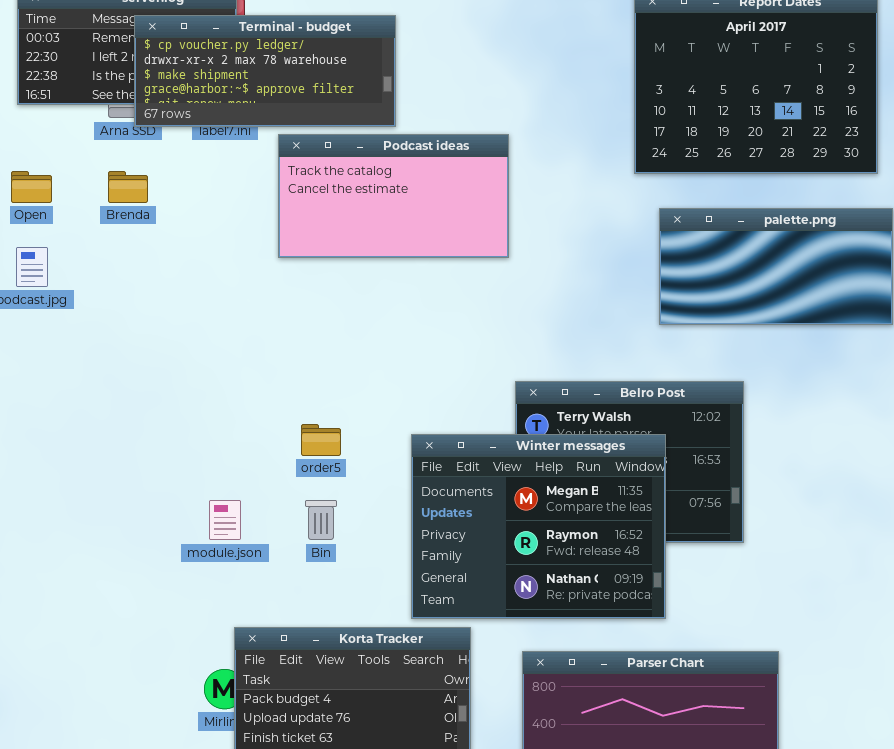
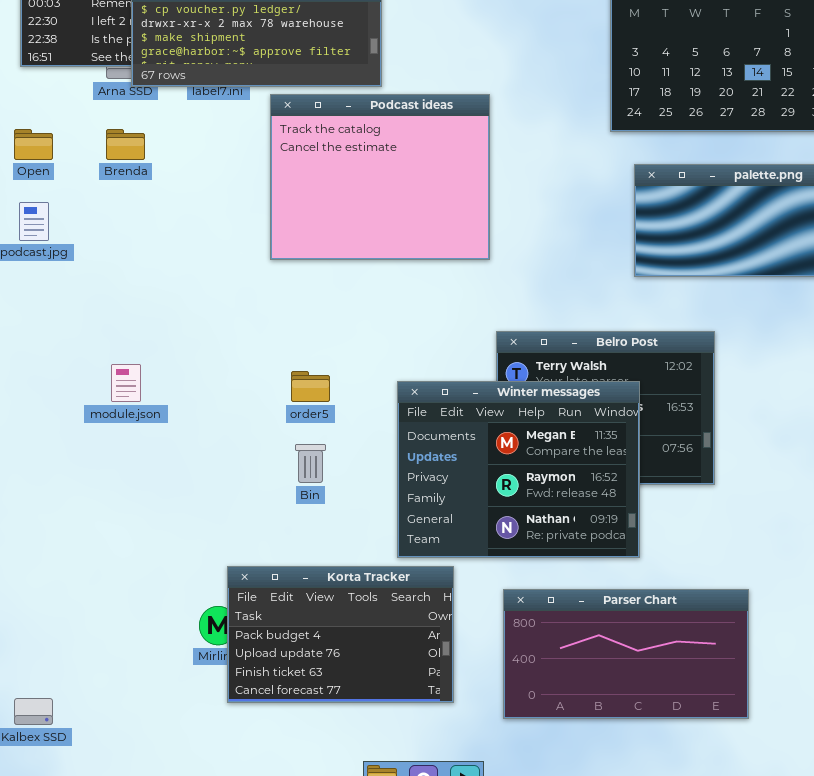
Podcast ideas: [278,134,509,258] -> [270,94,490,260], resized
module.json: [209,500,241,540] -> [111,364,141,402], moved

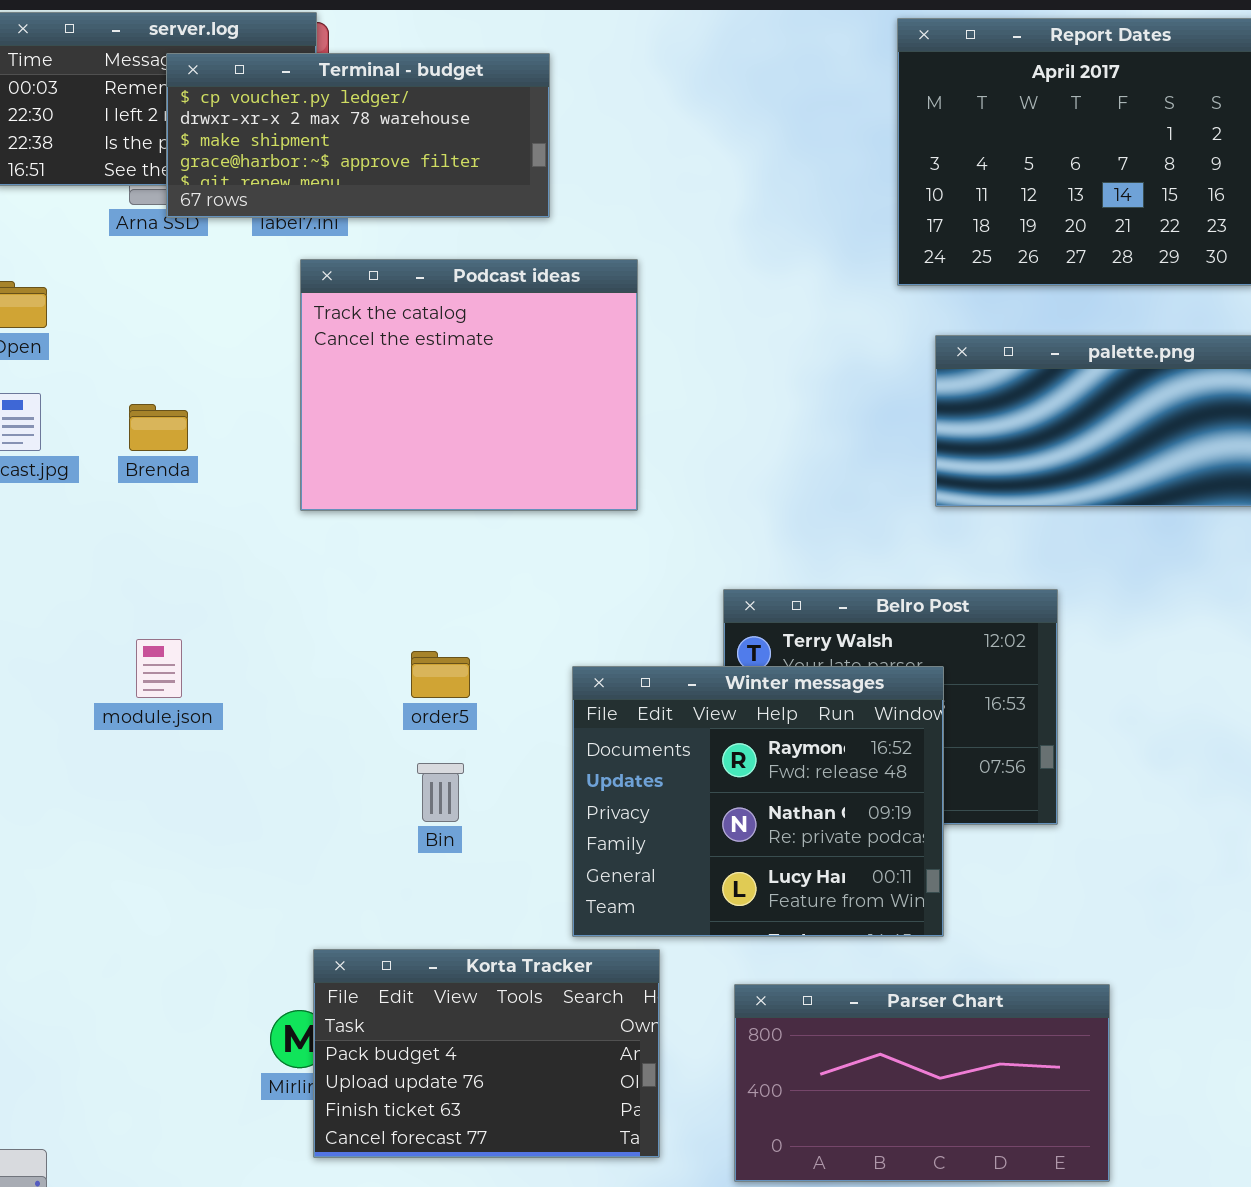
Podcast ideas: [270,94,490,260] -> [300,259,638,511], moved
Brenda: [106,129,145,160] -> [129,404,188,451], moved
Winter messages: [397,381,640,558] -> [572,666,944,937], scrolled down 1 row

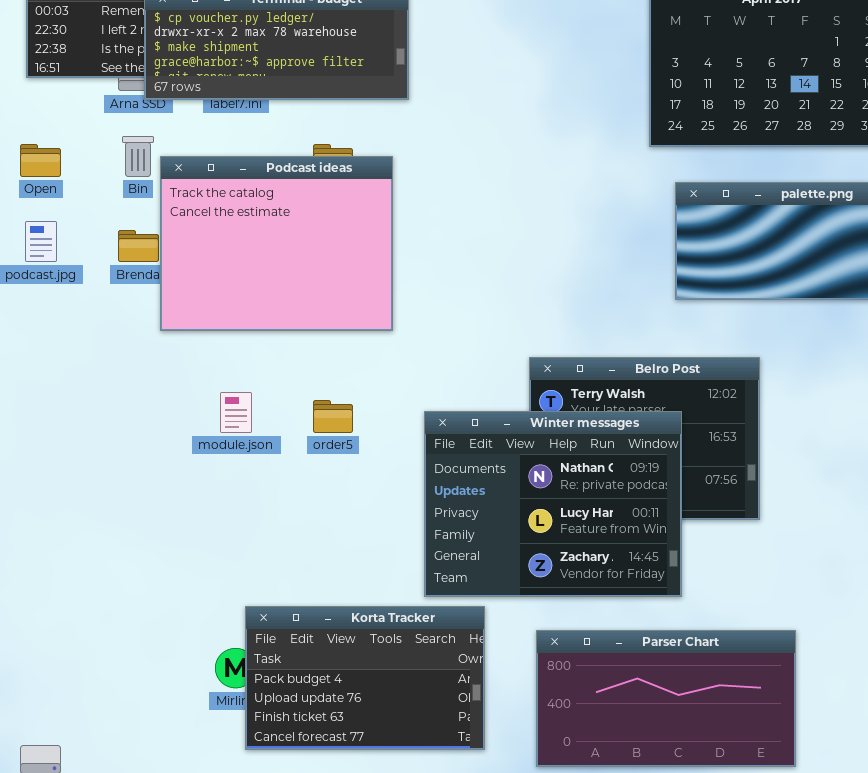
Podcast ideas: [300,259,638,511] -> [160,156,393,331], moved
module.json: [136,639,182,698] -> [220,392,252,433], moved
Winter messages: [572,666,944,937] -> [424,411,682,597], scrolled down 1 row
Bin: [417,763,464,822] -> [122,136,154,177], moved

